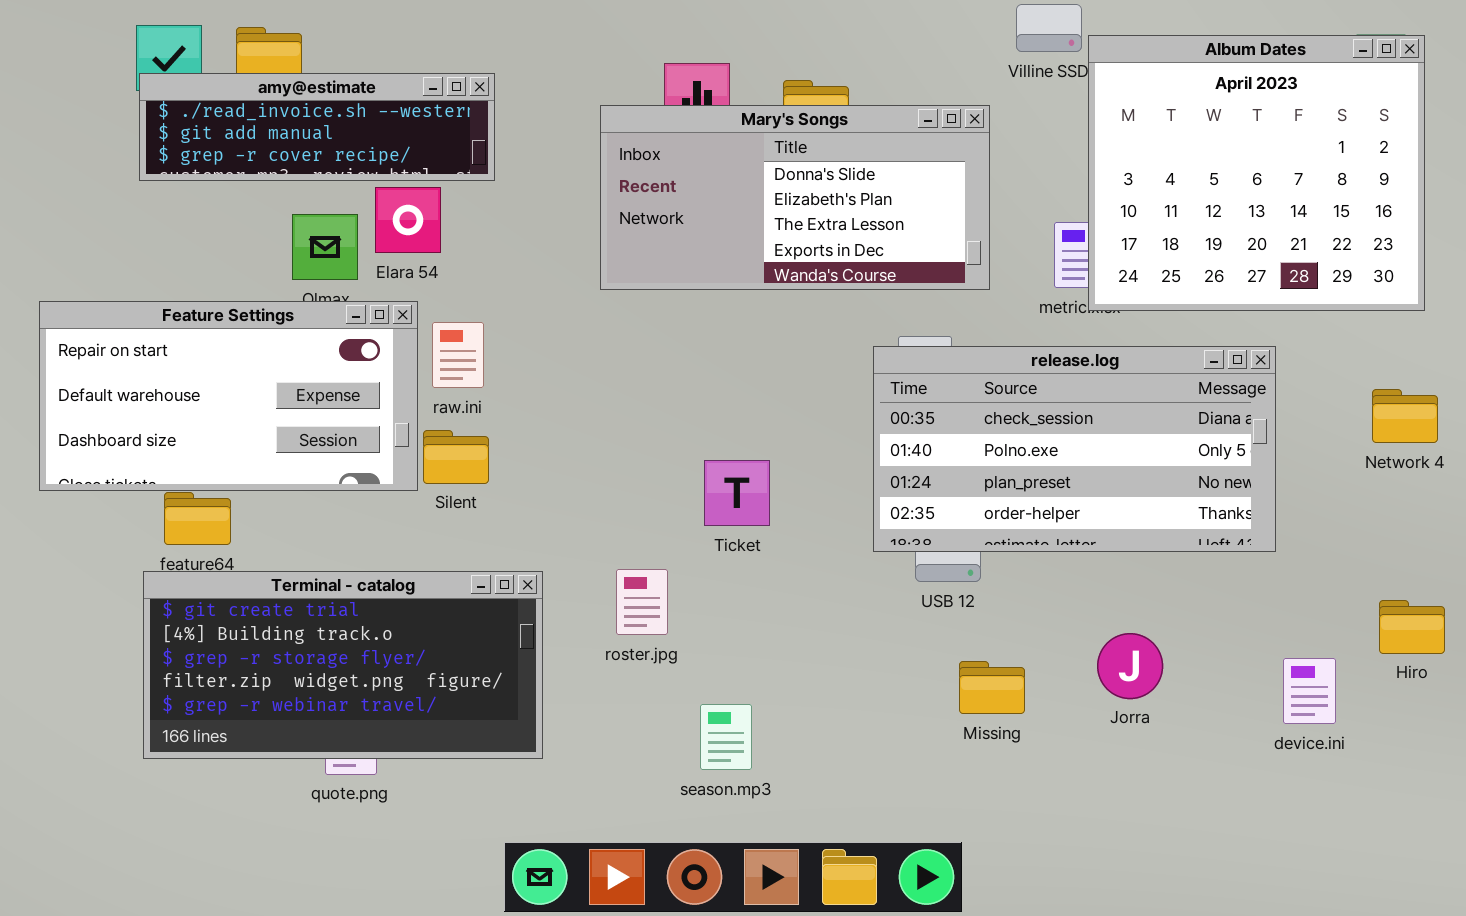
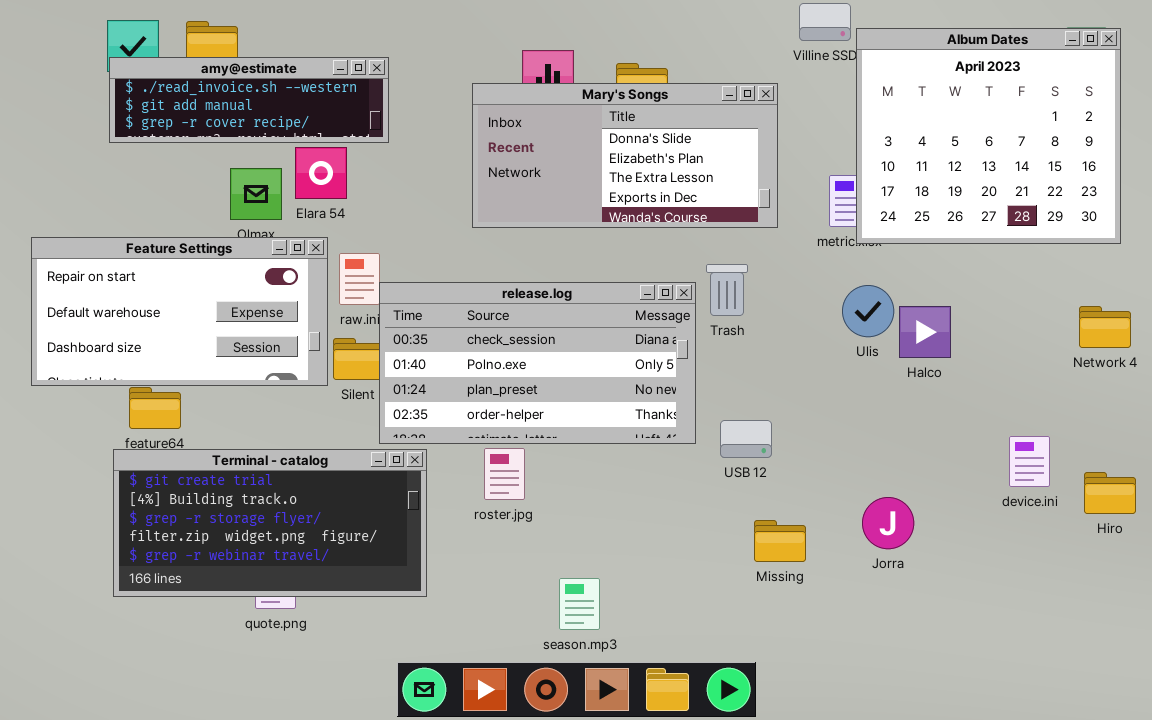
release.log: [873,346,1276,552] -> [379,282,696,444], moved
device.ini: [1283,658,1336,724] -> [1009,436,1050,487], moved
season.mp3: [700,704,752,770] -> [559,578,600,630], moved

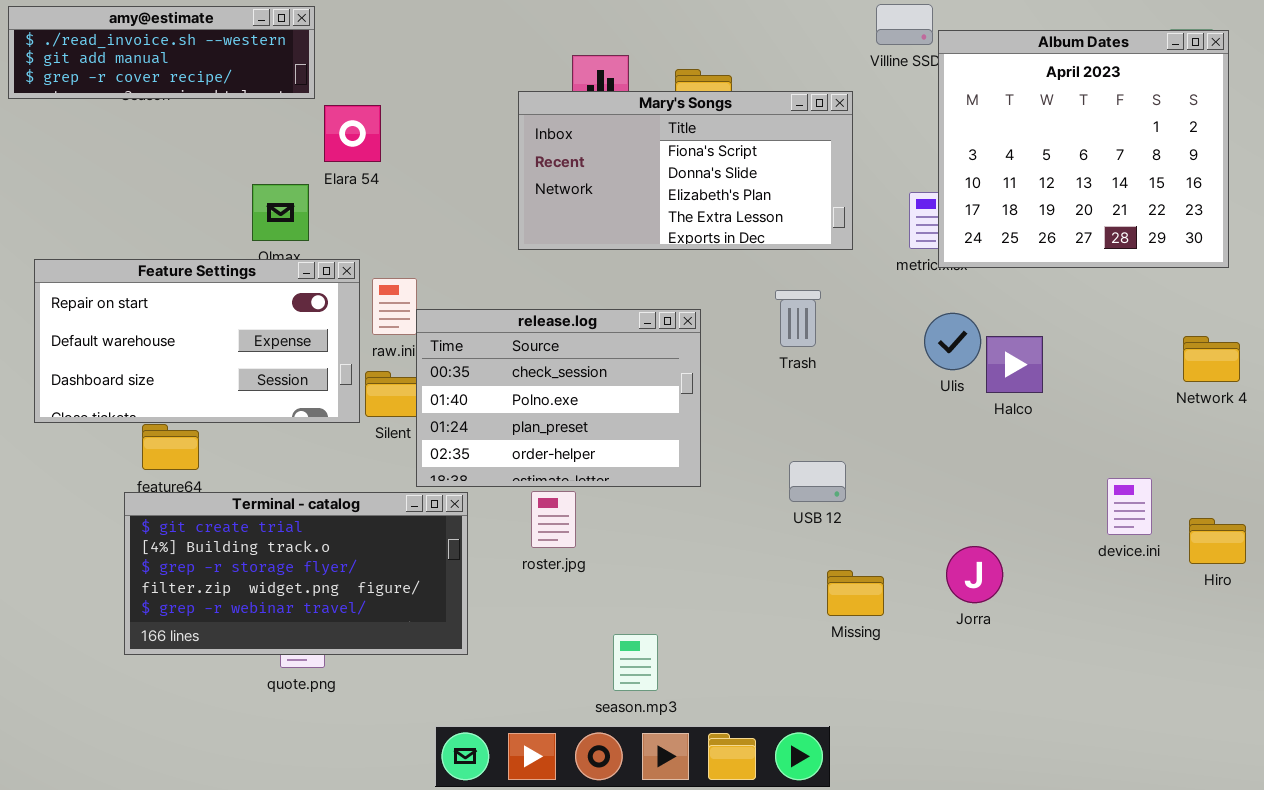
amy@estimate: [109,57,389,143] -> [8,6,315,99], moved
Mary's Songs: [472,83,778,228] -> [518,91,853,250], scrolled up 1 row
Elara 54: [295,147,347,199] -> [324,105,381,162], moved
release.log: [379,282,696,444] -> [416,309,701,487], resized

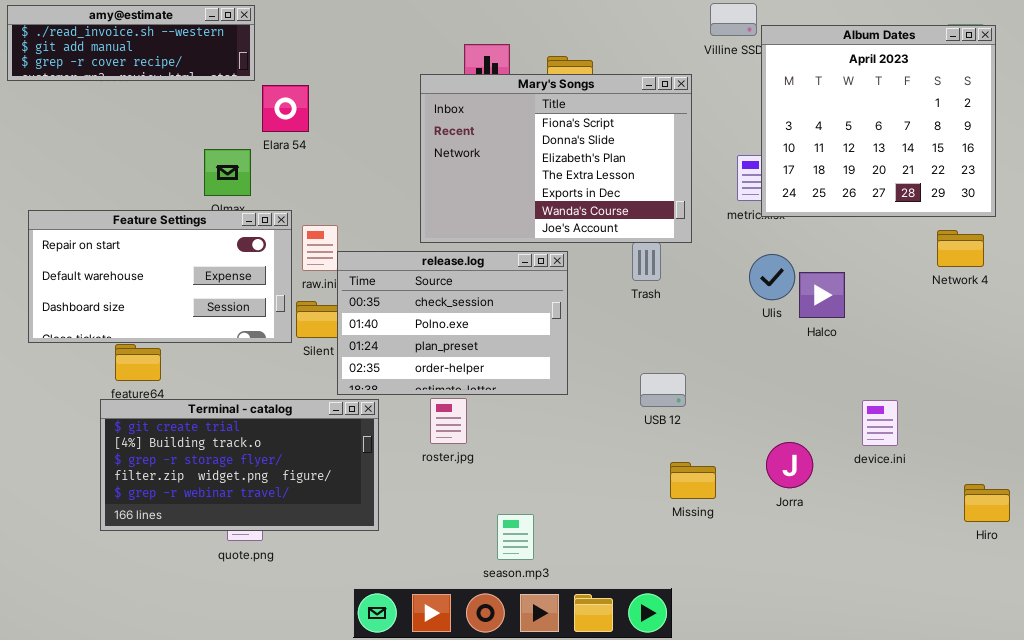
Mary's Songs: [518,91,853,250] -> [420,74,692,243], resized
Network 4: [1183,336,1240,382] -> [937,230,984,267], moved
device.ini: [1107,478,1152,535] -> [862,400,898,446], moved
Hiro: [1189,518,1246,564] -> [964,484,1010,522], moved

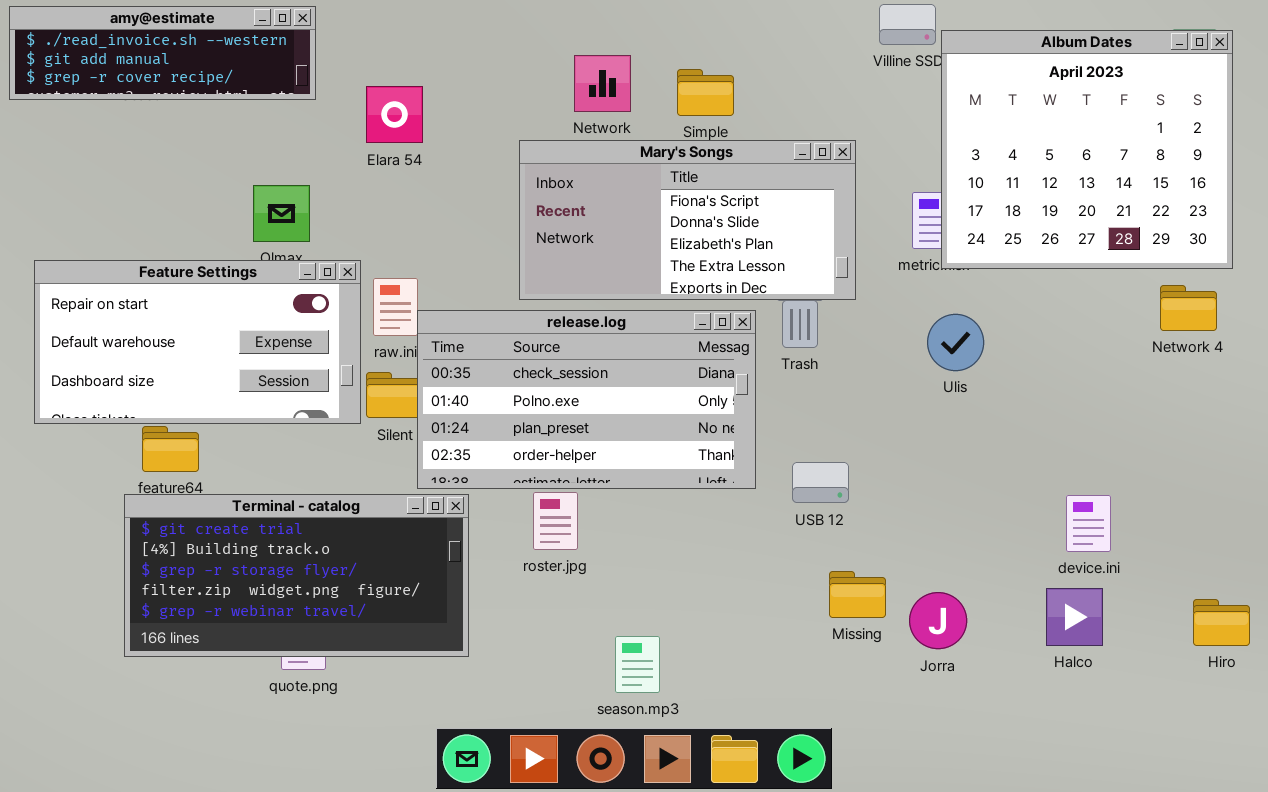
Mary's Songs: [420,74,692,243] -> [519,140,856,300], resized
Elara 54: [262,85,309,132] -> [366,86,423,143], moved
release.log: [337,251,568,395] -> [417,310,756,489], resized
Halco: [799,272,845,318] -> [1046,588,1103,646], moved
Jorra: [766,442,813,488] -> [909,592,967,649], moved

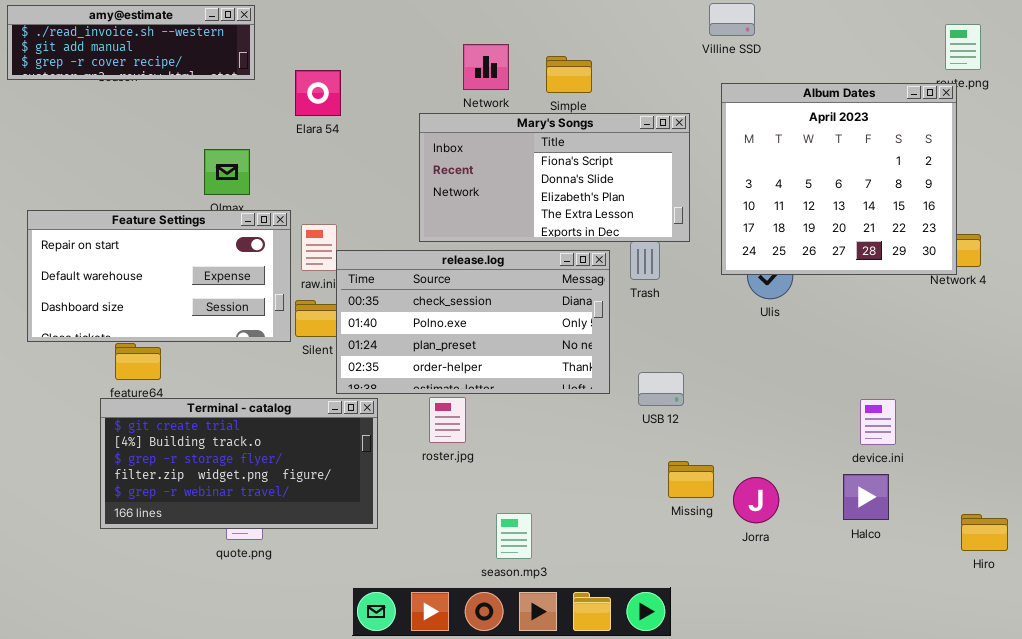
Album Dates: [941,30,1233,269] -> [721,83,957,275], moved
Hiro: [1193,599,1250,646] -> [961,514,1008,551], moved

